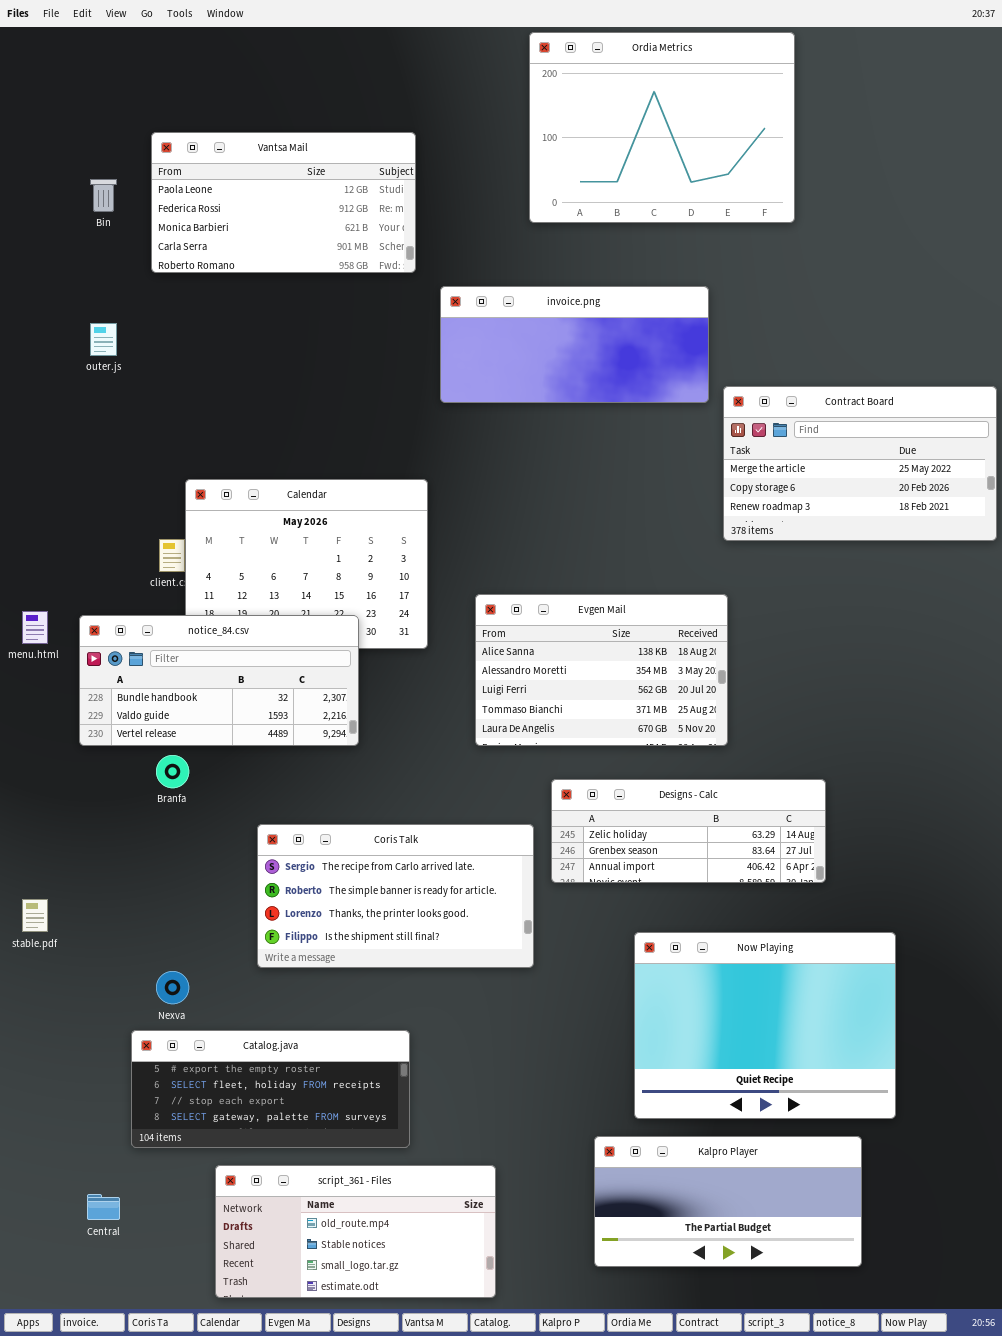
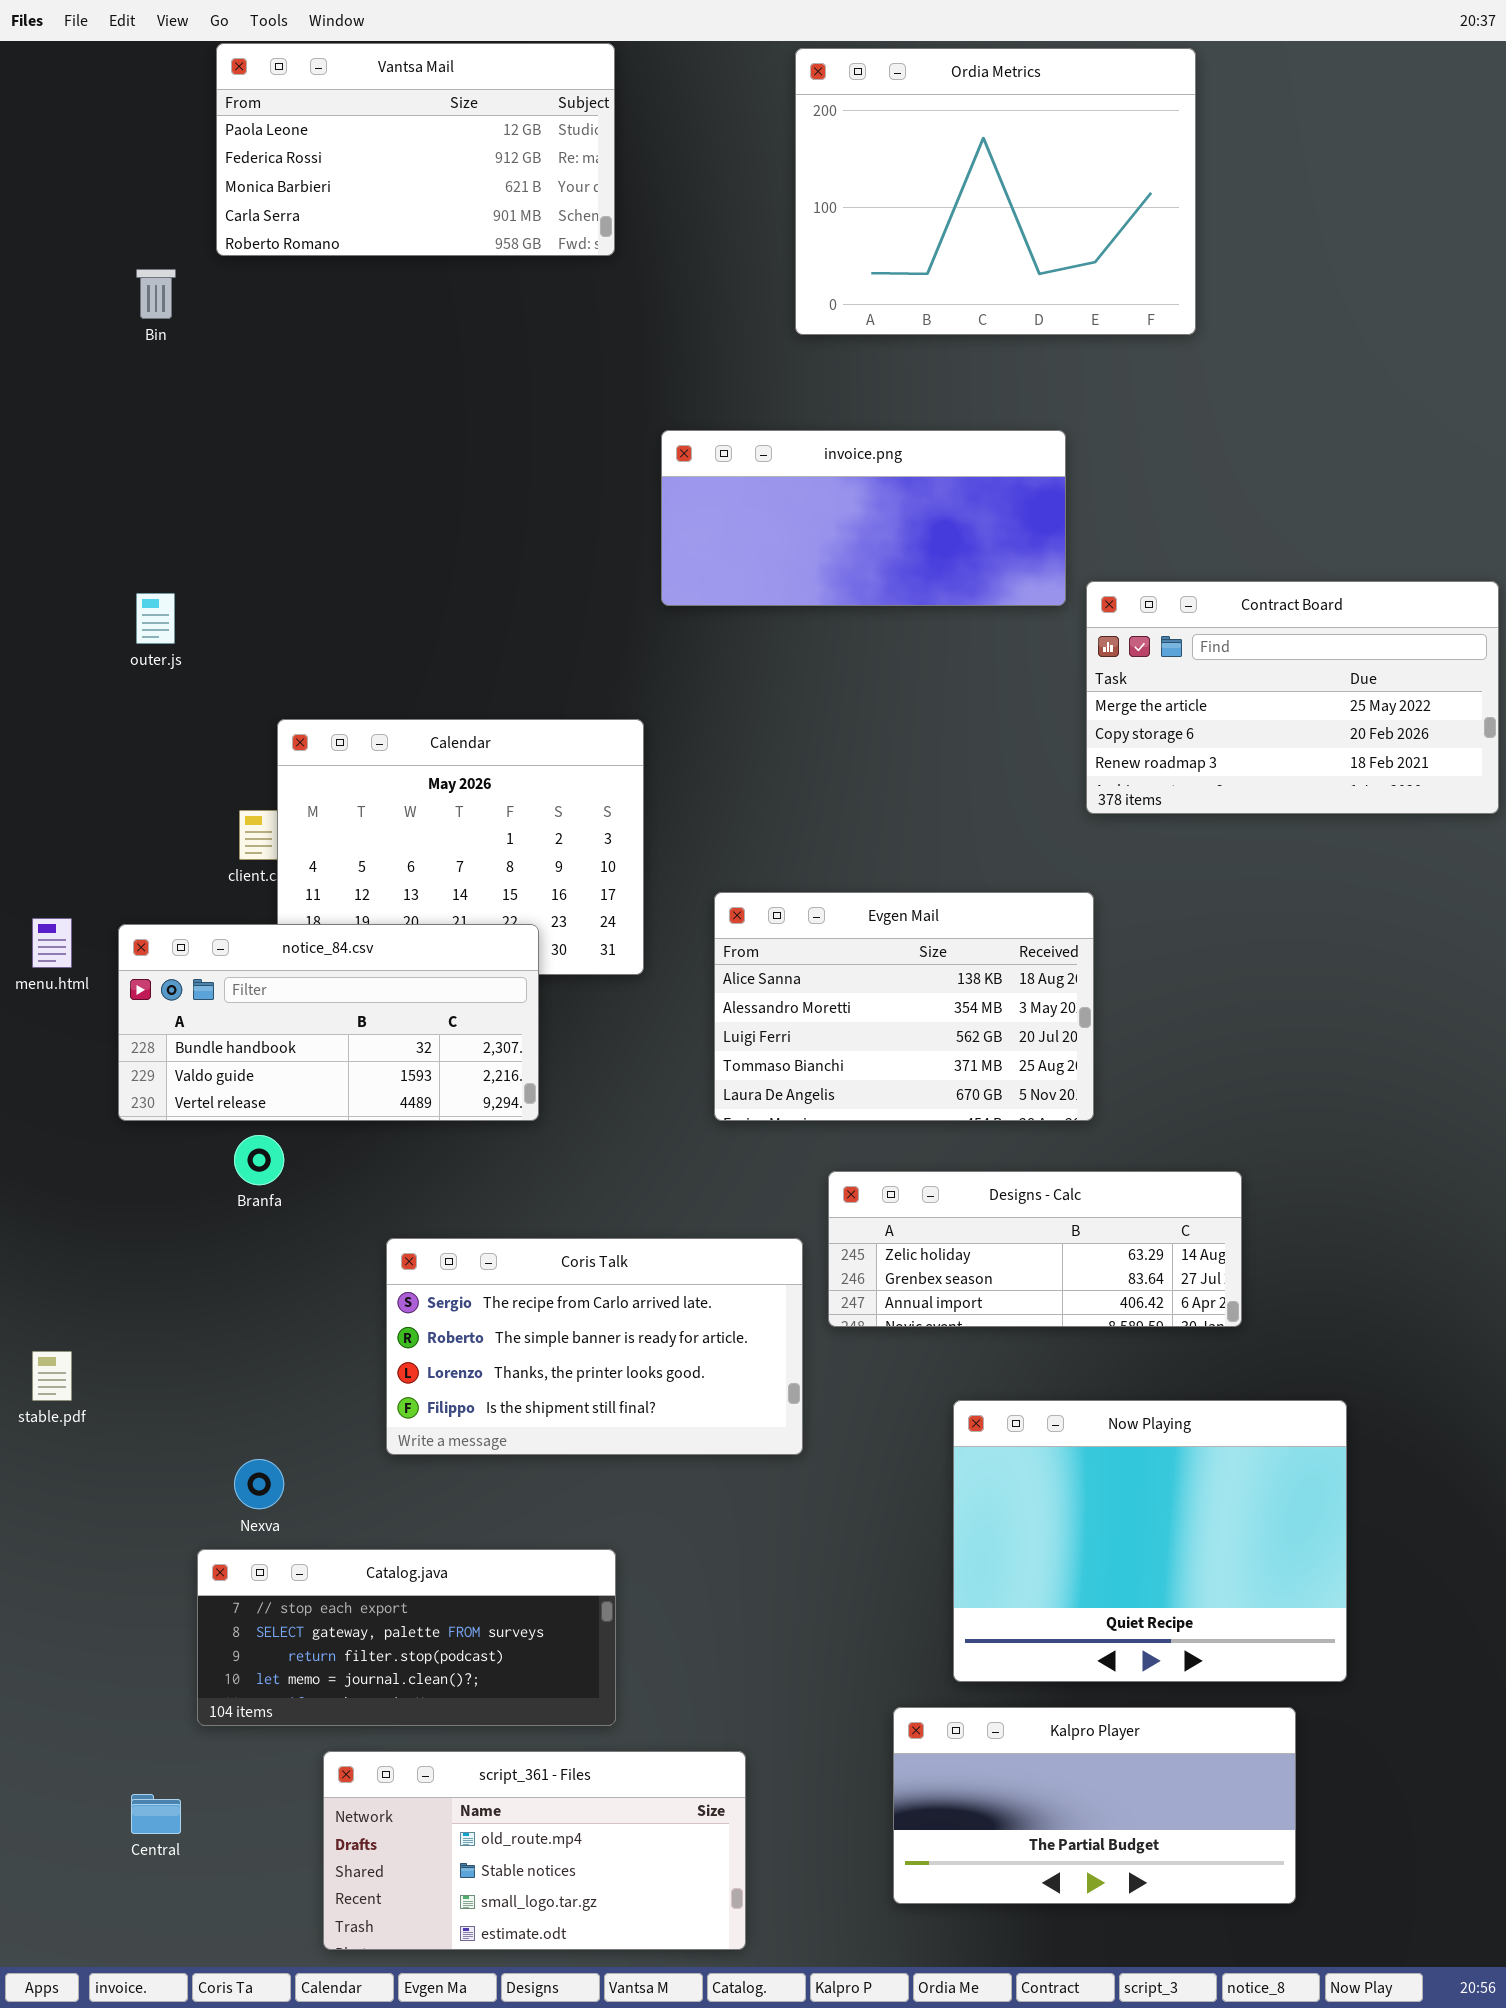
Vantsa Mail: [151,132,416,273] -> [216,43,615,256], moved
outer.js: [90,323,117,356] -> [136,593,175,644], moved
Catalog.java: [131,1030,410,1148] -> [197,1549,616,1726], scrolled down 2 rows

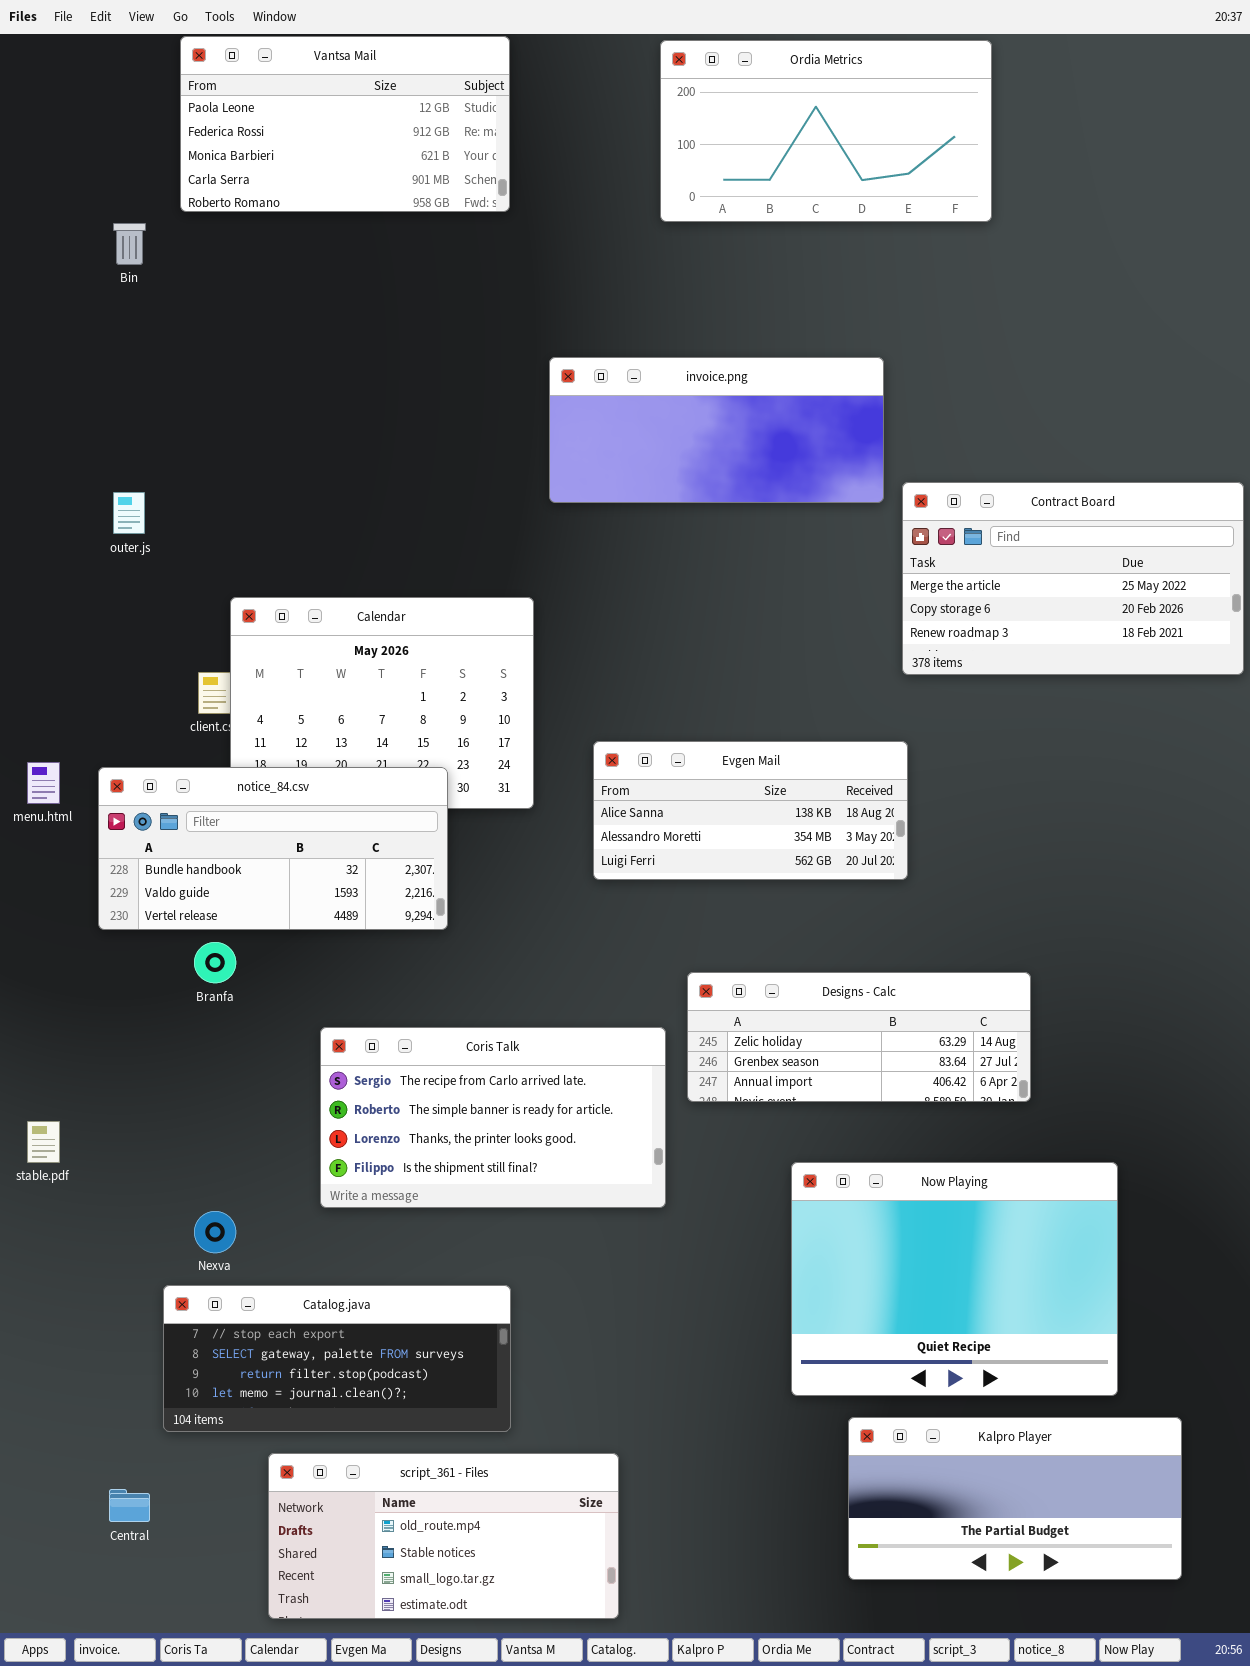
Ordia Metrics: [795,48,1196,335] -> [660,40,992,222], resized
Evgen Mail: [714,892,1094,1121] -> [593,741,908,880], resized
Kalpro Player: [893,1707,1296,1904] -> [848,1417,1182,1580], moved

